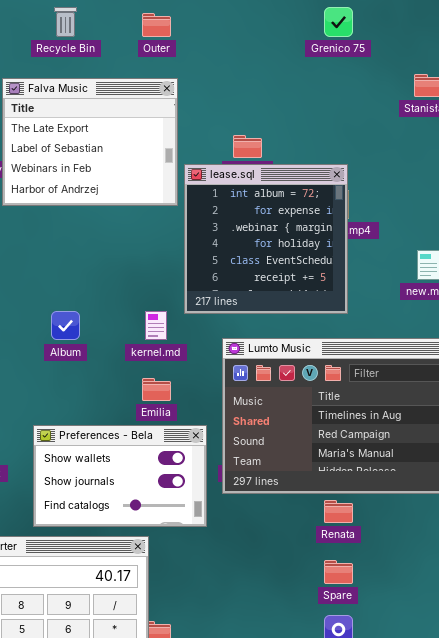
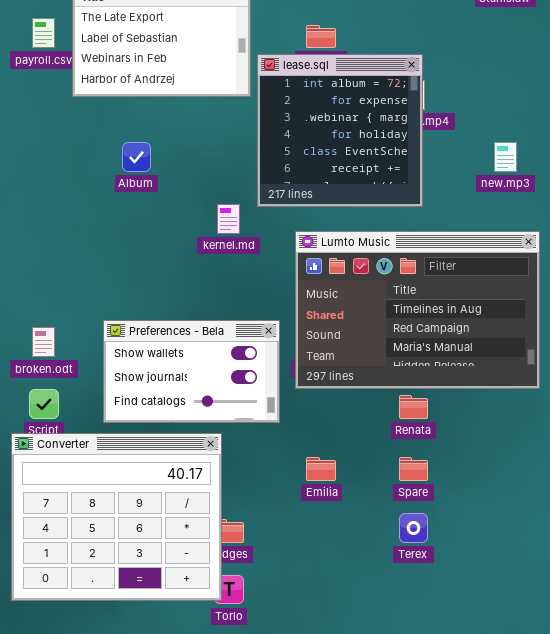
Album: [51,311,80,340] -> [122,142,151,172], moved
Emilia: [142,378,171,401] -> [306,457,336,481], moved

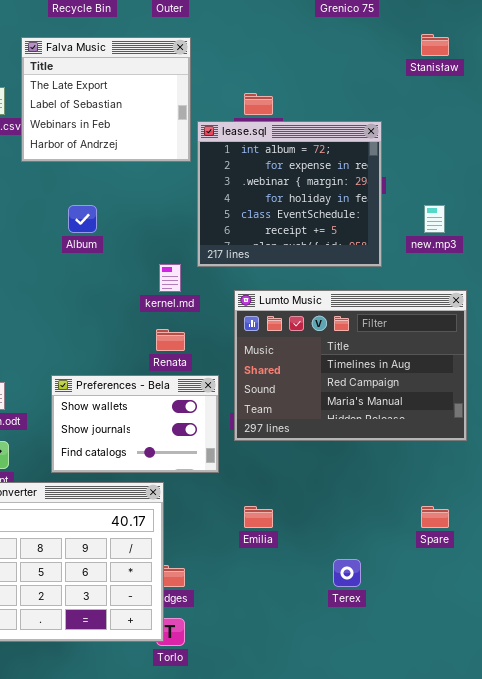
lease.sql: [257,54,423,207] -> [197,121,382,267], resized
Renata: [399,395,428,419] -> [156,329,185,351], moved
Spare: [399,457,428,481] -> [421,506,449,528], moved

